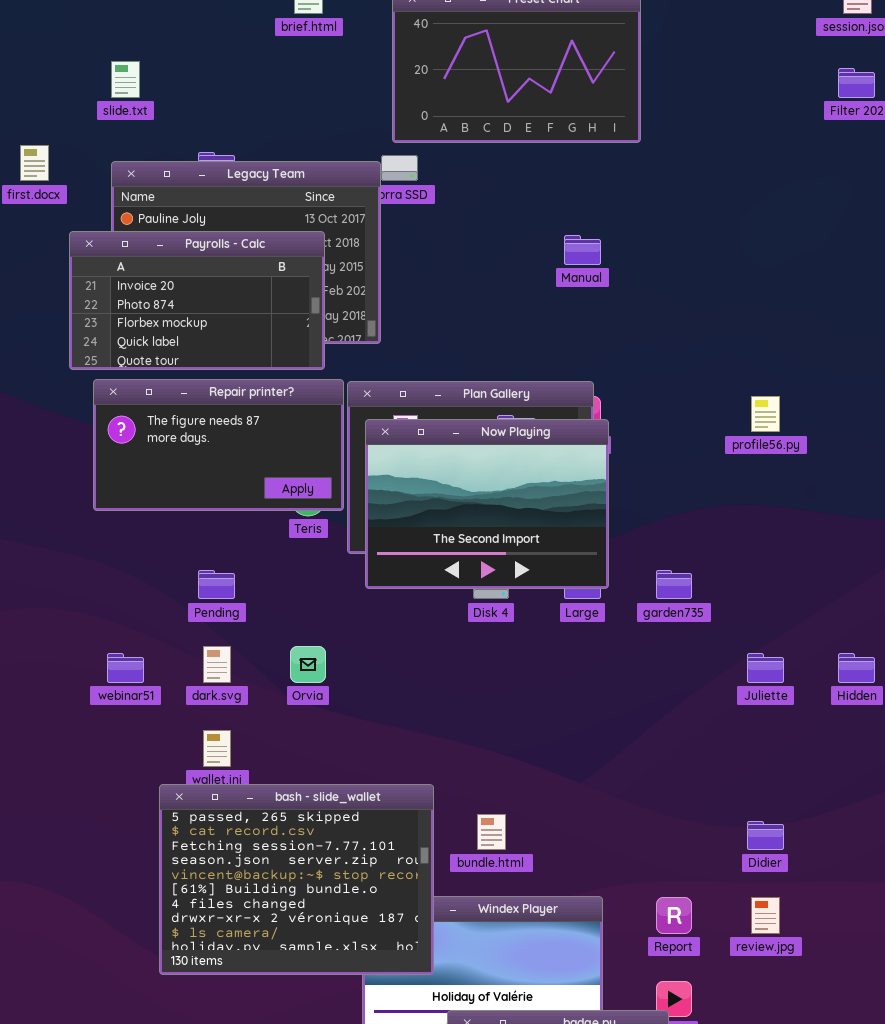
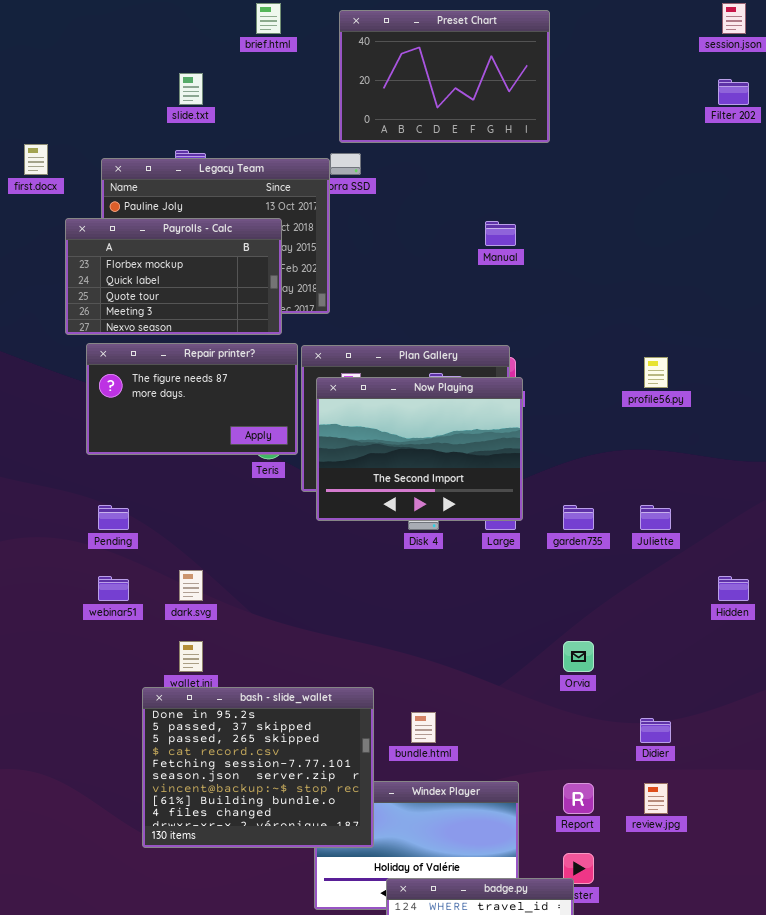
slide.txt: [111,61,140,98] -> [179,73,203,105], moved
Payrolls - Calc: [69,231,325,370] -> [65,218,282,335], scrolled down 2 rows
Pending: [198,570,235,599] -> [98,505,129,530], moved
Orvia: [290,646,326,683] -> [563,641,594,672], moved
Juliette: [747,653,784,683] -> [640,505,671,530], moved
bash - slide_wallet: [159,784,434,975] -> [142,687,374,848], scrolled up 2 rows

